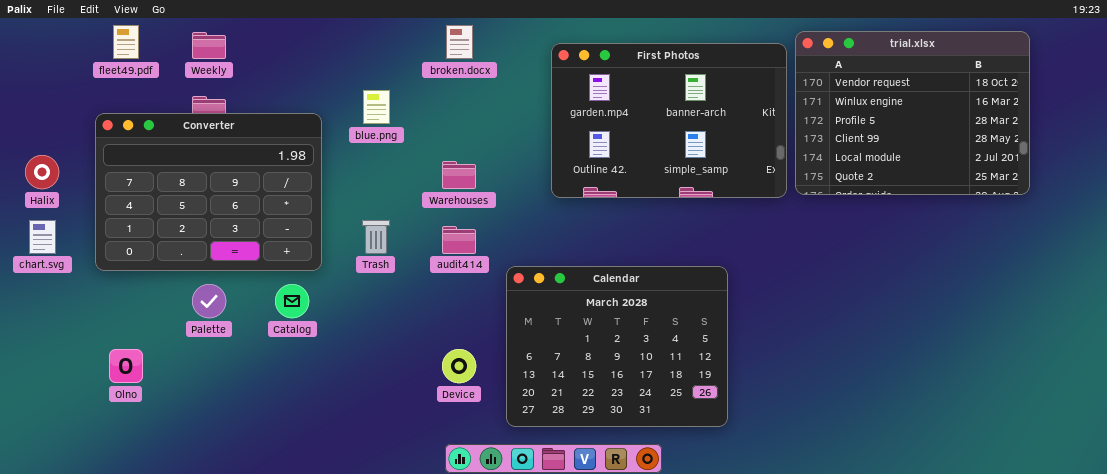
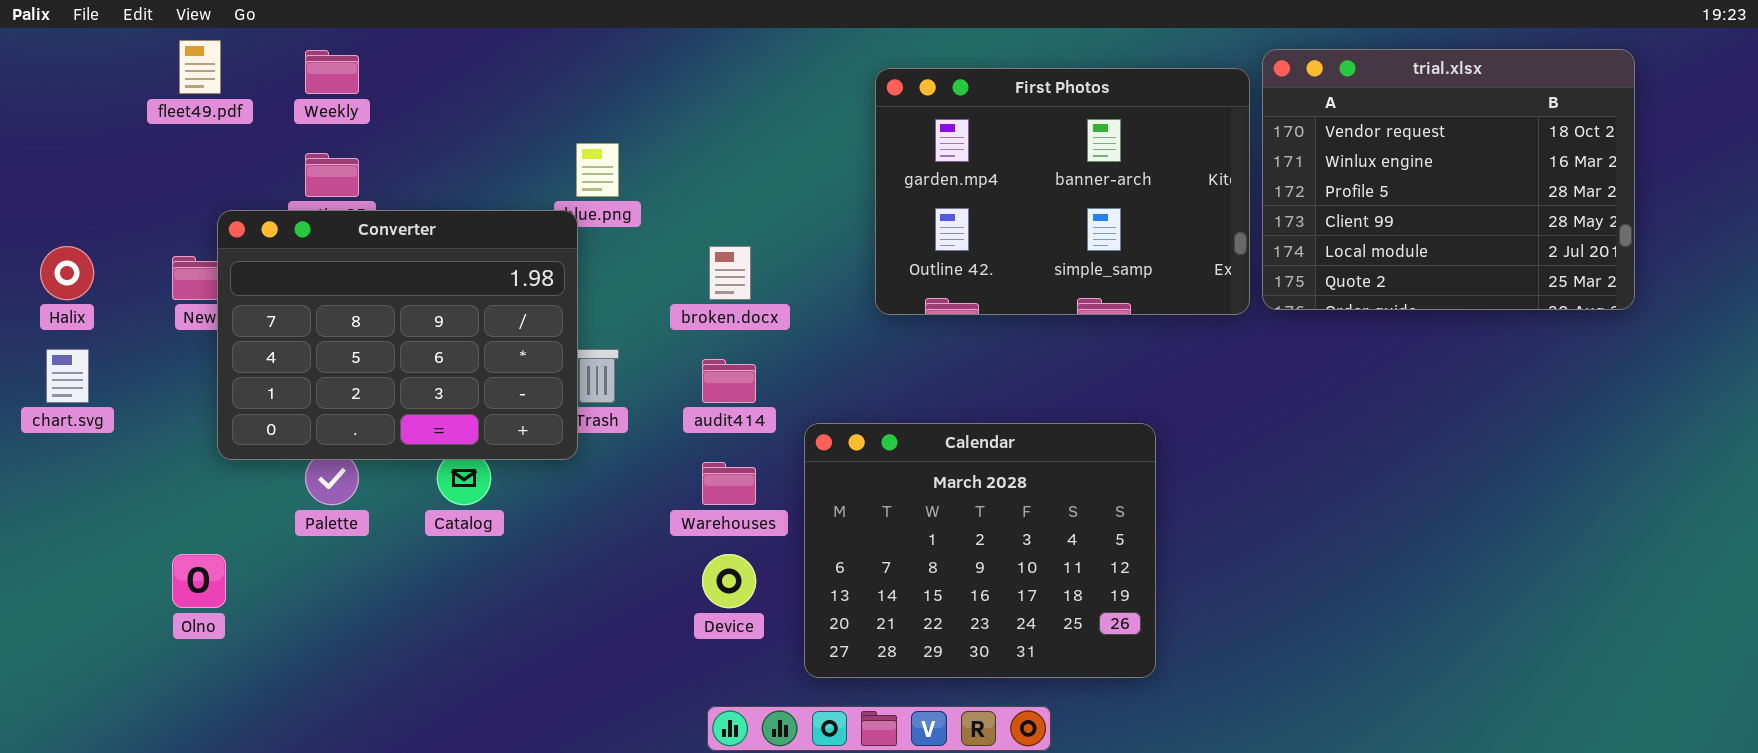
broken.docx: [446,25,473,59] -> [709,246,751,300], moved
Converter: [95,113,322,271] -> [217,210,578,460], moved
Warehouses: [442,161,476,189] -> [702,462,756,505], moved

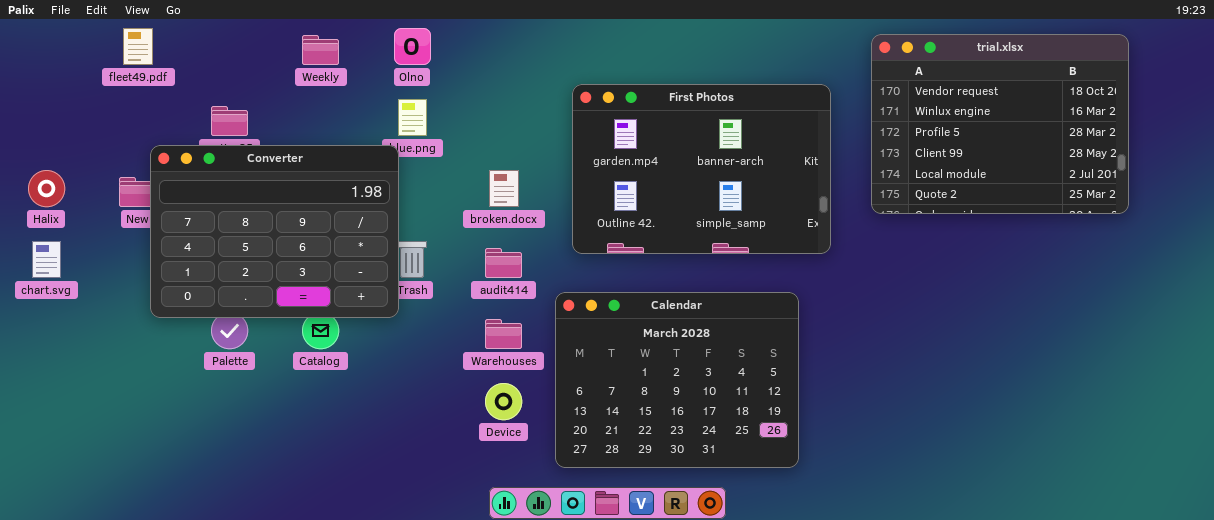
Weekly: [305,50,359,94] -> [302,35,339,65], moved
First Photos: [875,68,1250,315] -> [572,84,831,254], moved
Olno: [172,554,226,608] -> [394,28,431,65], moved

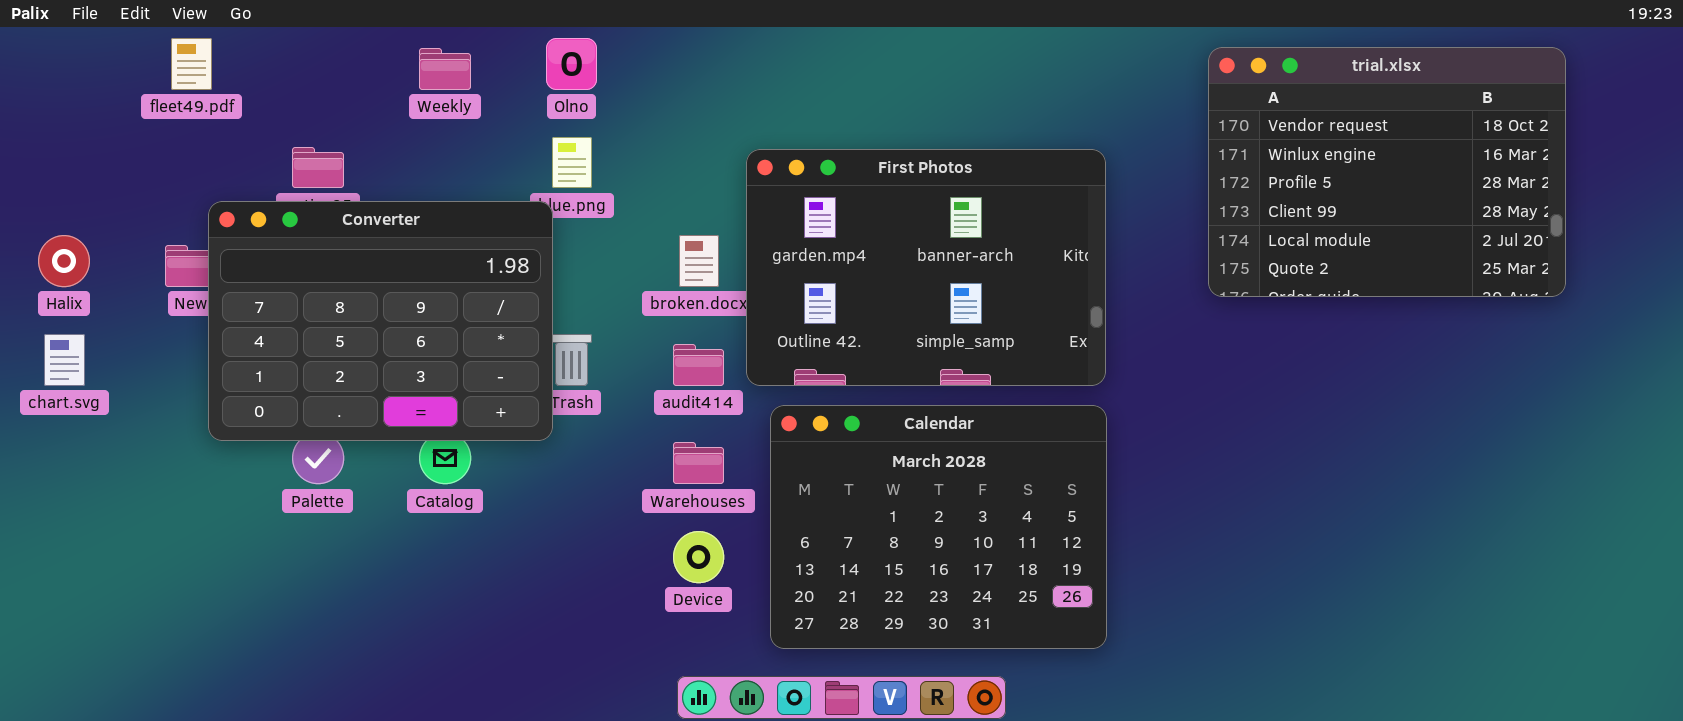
First Photos: [572,84,831,254] -> [746,149,1106,386], moved

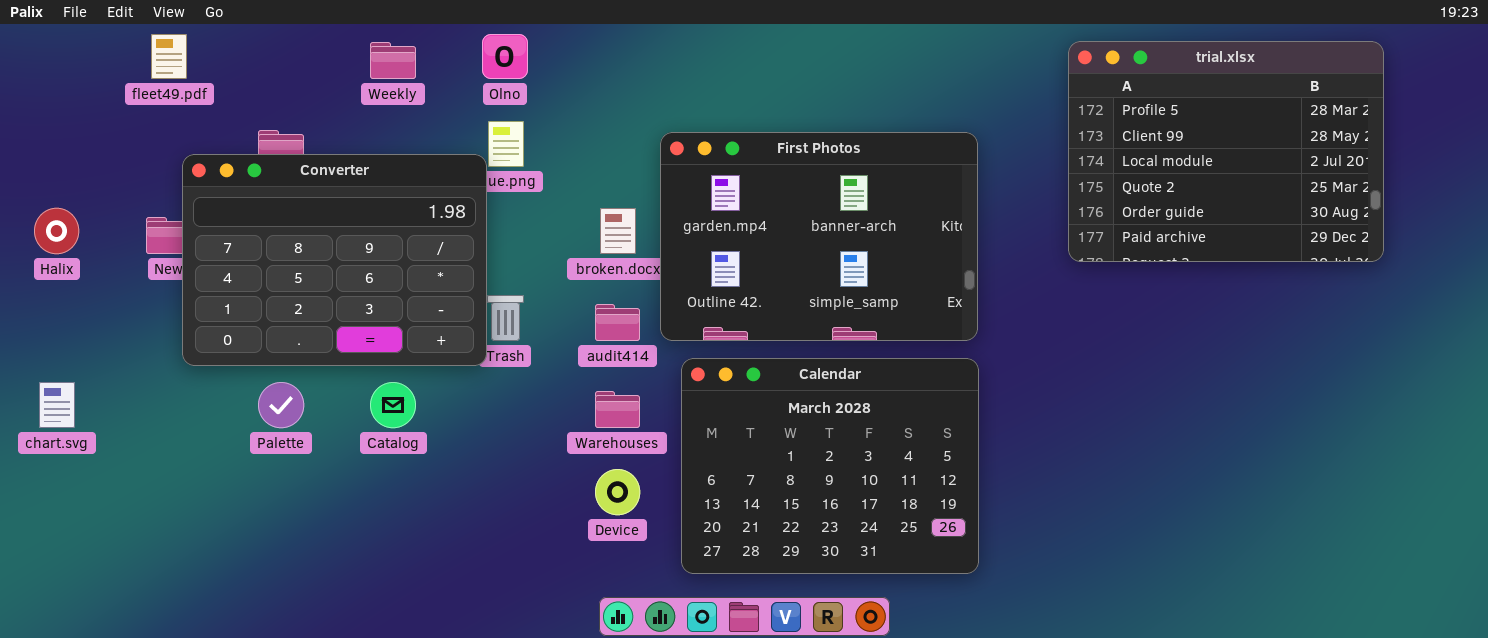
trial.xlsx: [1208,47,1566,297] -> [1068,41,1384,262], scrolled down 2 rows
Converter: [208,201,553,441] -> [182,154,487,366], moved
chart.svg: [44,334,85,386] -> [39,382,75,428], moved

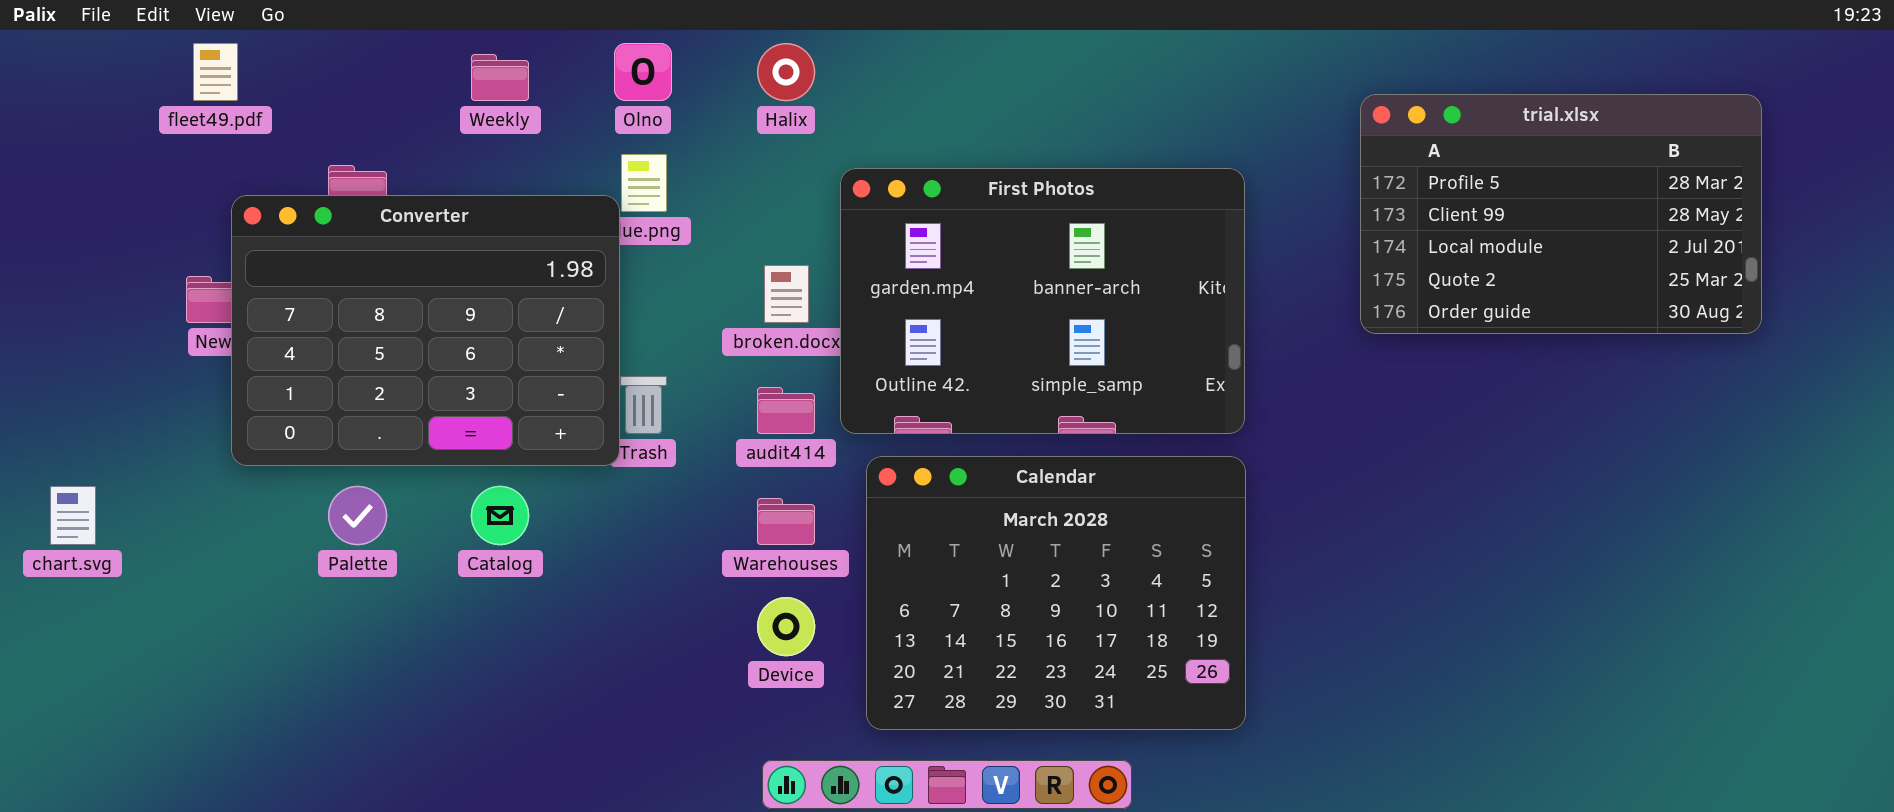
trial.xlsx: [1068,41,1384,262] -> [1360,94,1762,334], resized
Halix: [34,208,79,254] -> [757,43,815,101], moved

